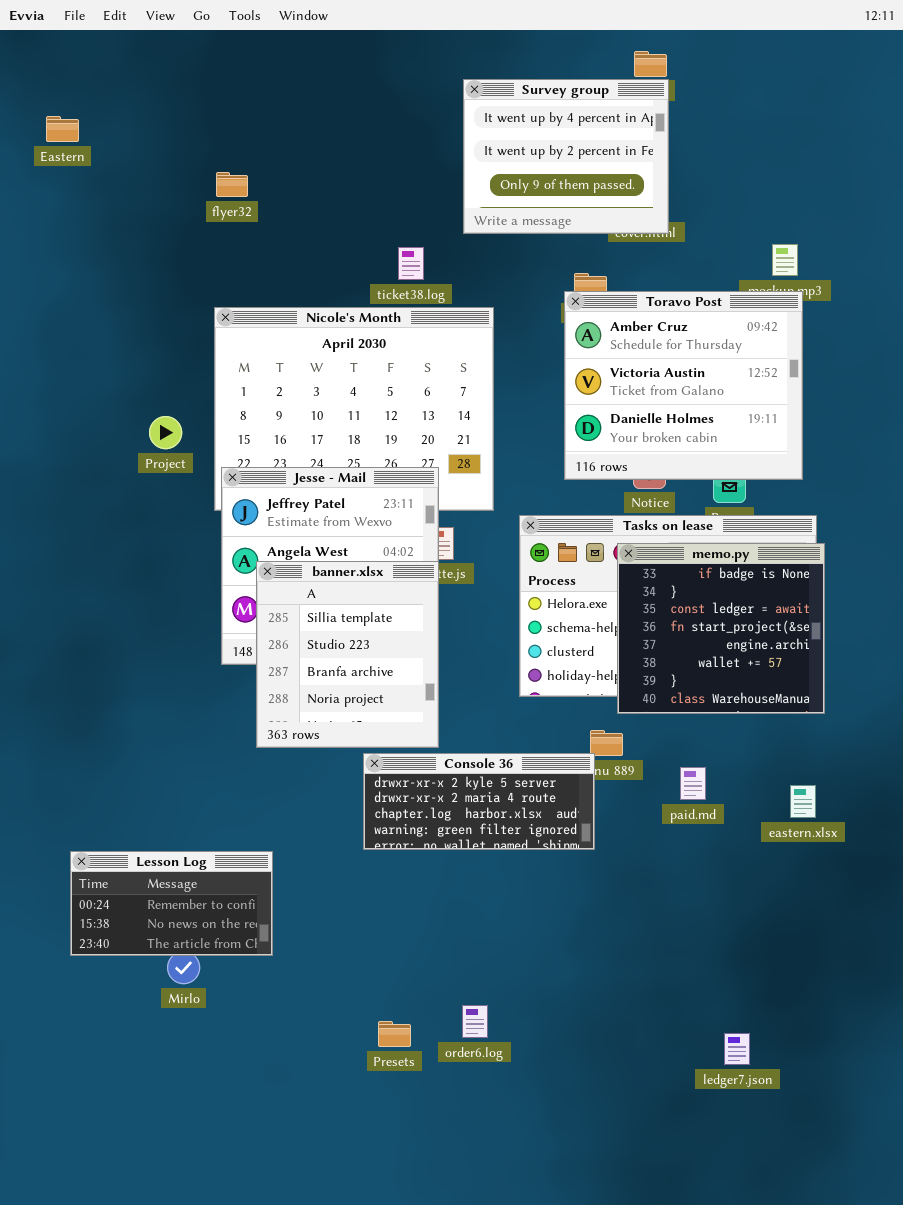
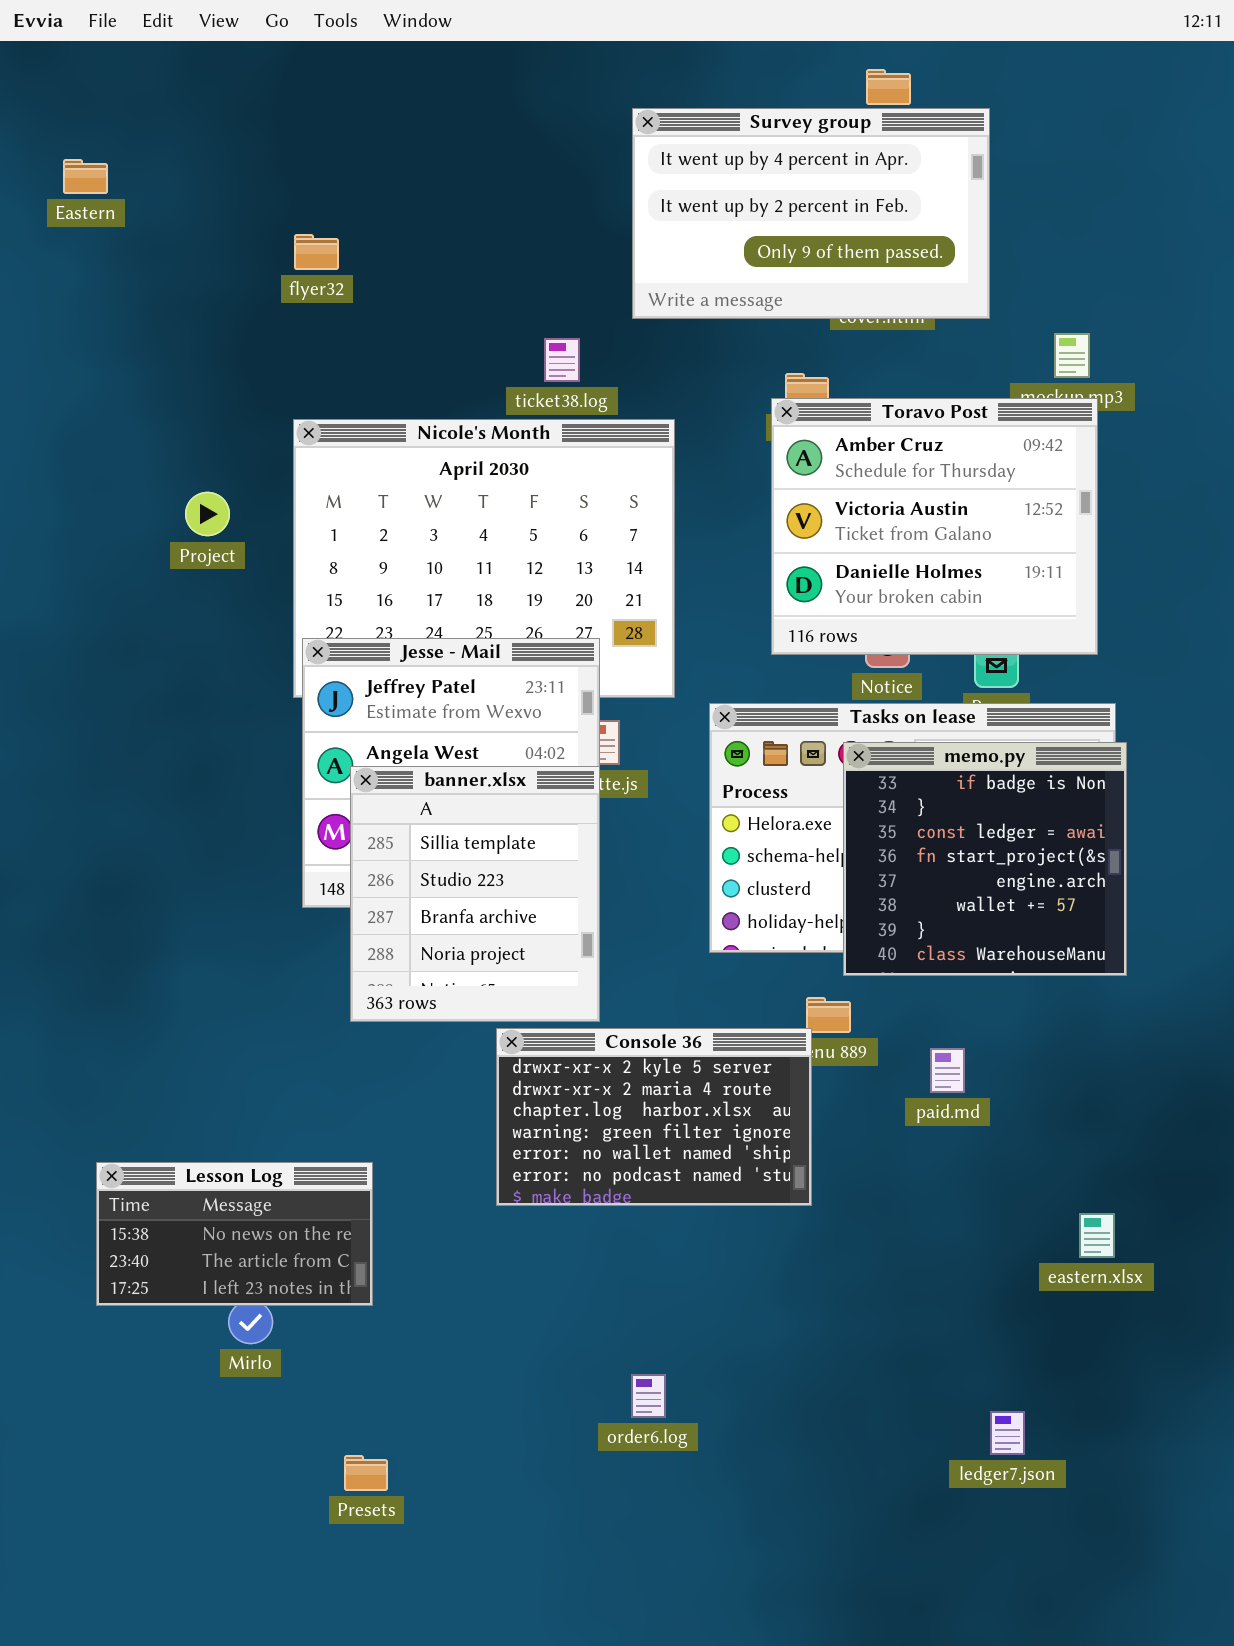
Survey group: [463,79,669,234] -> [632,108,990,319], resized
Project: [149,416,182,449] -> [185,492,230,536], moved
Console 36: [363,753,595,850] -> [496,1028,812,1206], resized
eastern.xlsx: [790,785,816,818] -> [1079,1213,1115,1258], moved
Lesson Log: [70,851,273,956] -> [96,1162,373,1306], scrolled down 1 row
Presets: [378,1021,411,1047] -> [344,1455,388,1491], moved

